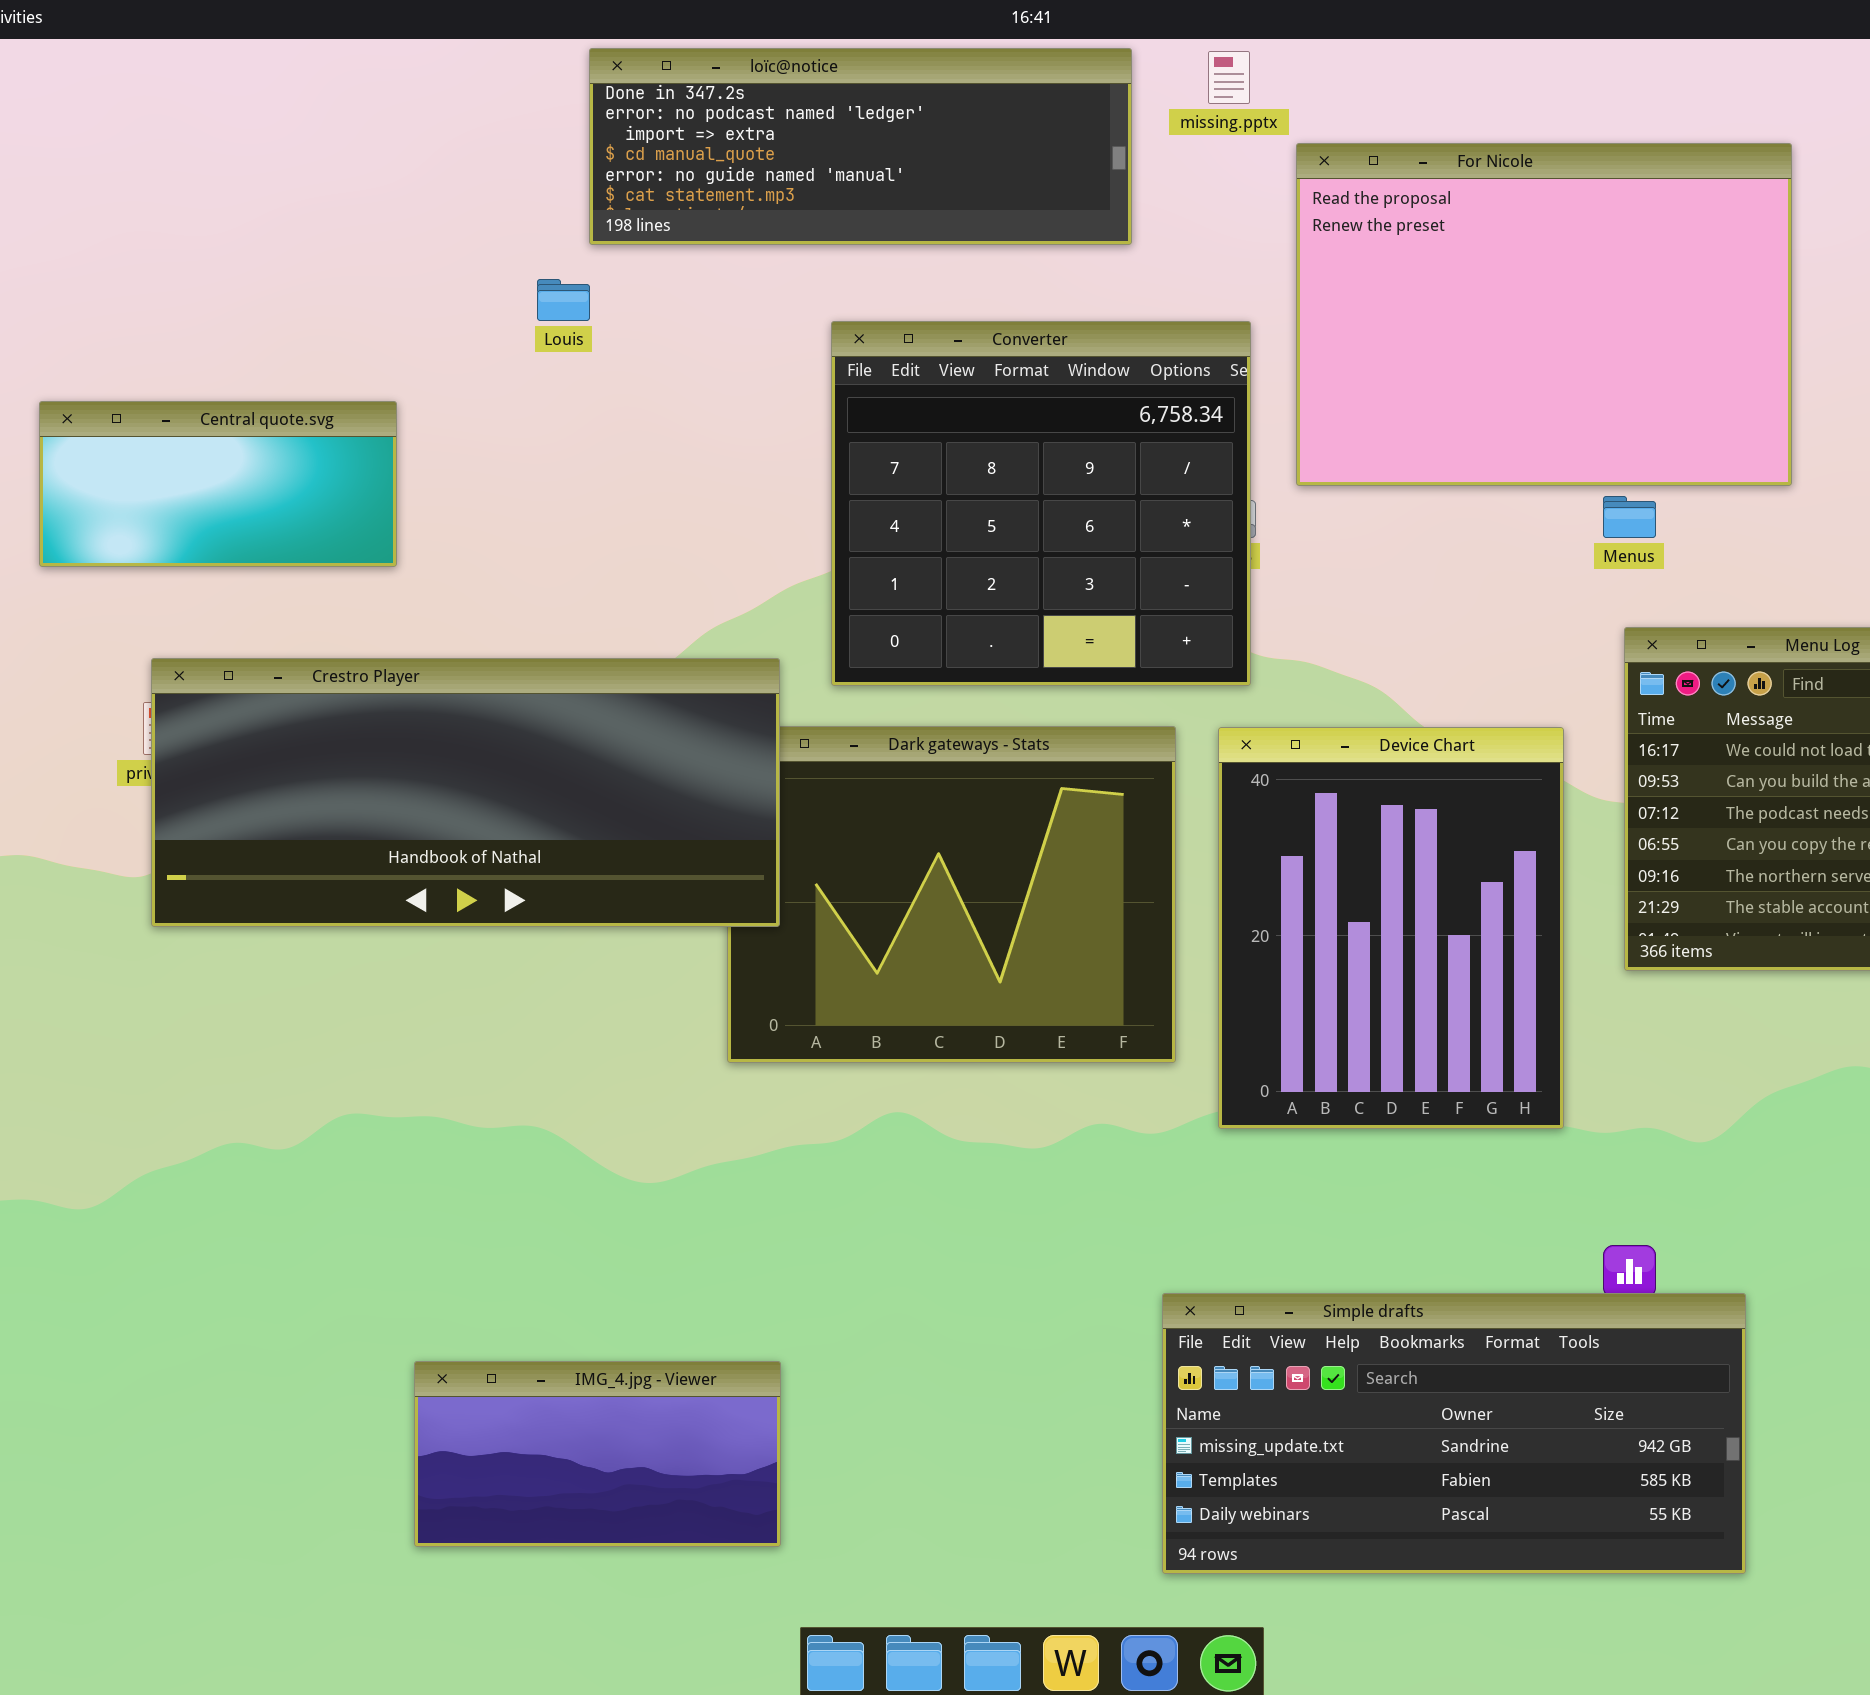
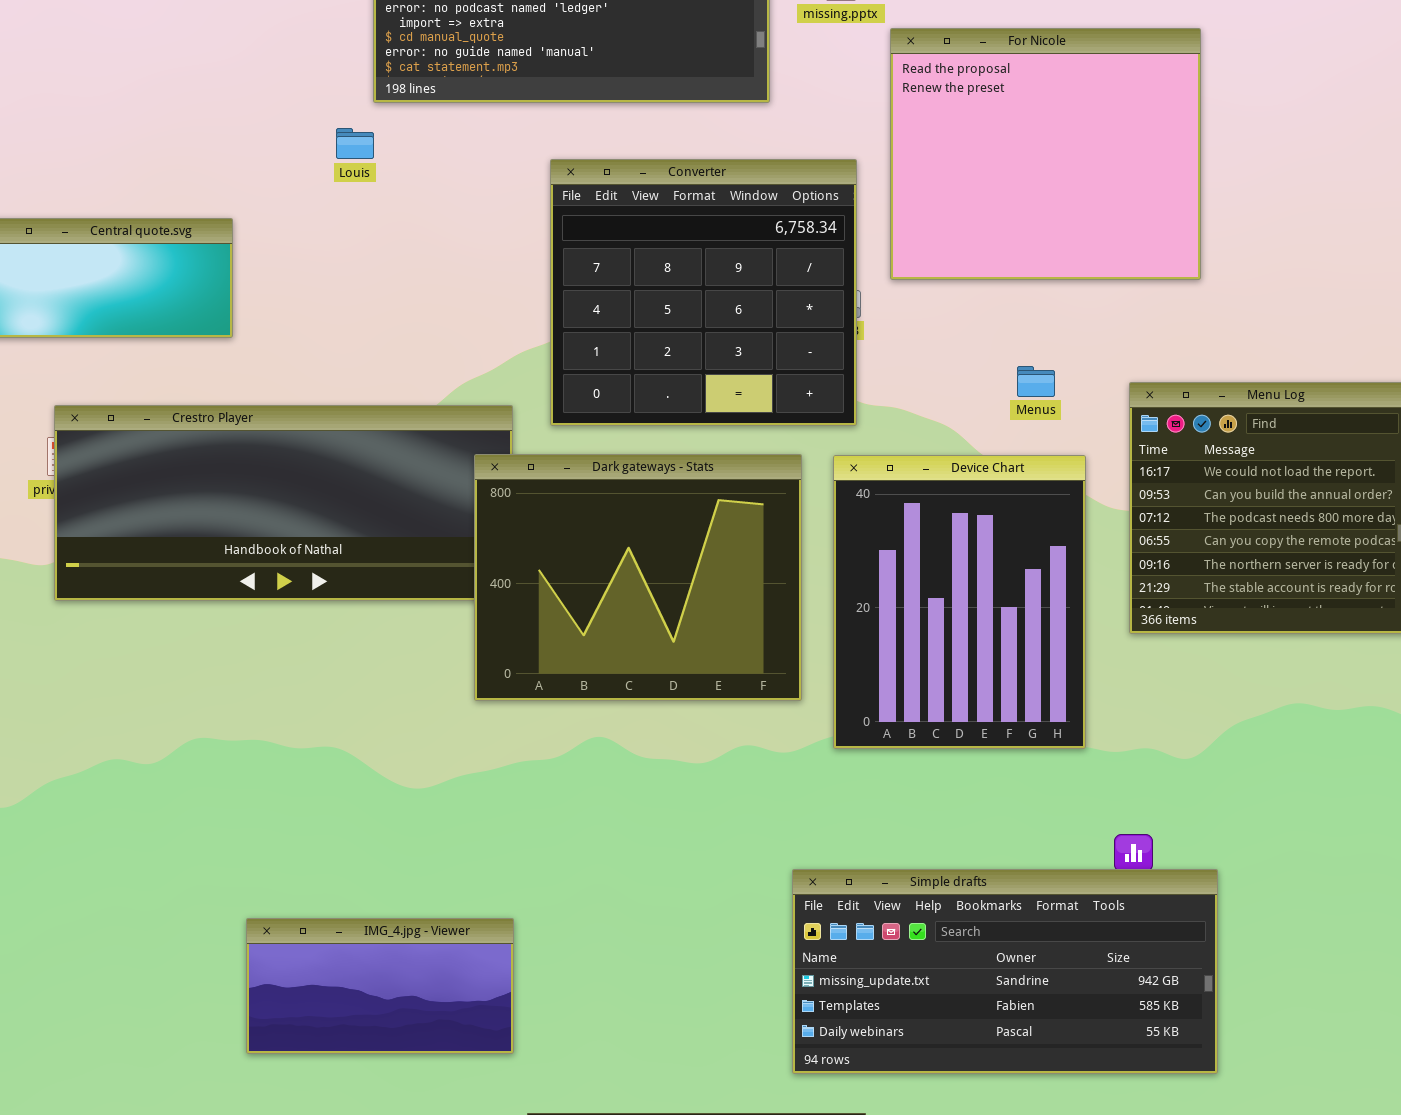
For Nicole: [1296,143,1792,486] -> [890,28,1201,280], resized
Menus: [1603,496,1656,538] -> [1017,366,1055,397], moved
Dark gateways - Stats: [727,726,1176,1063] -> [474,454,802,701], raised

